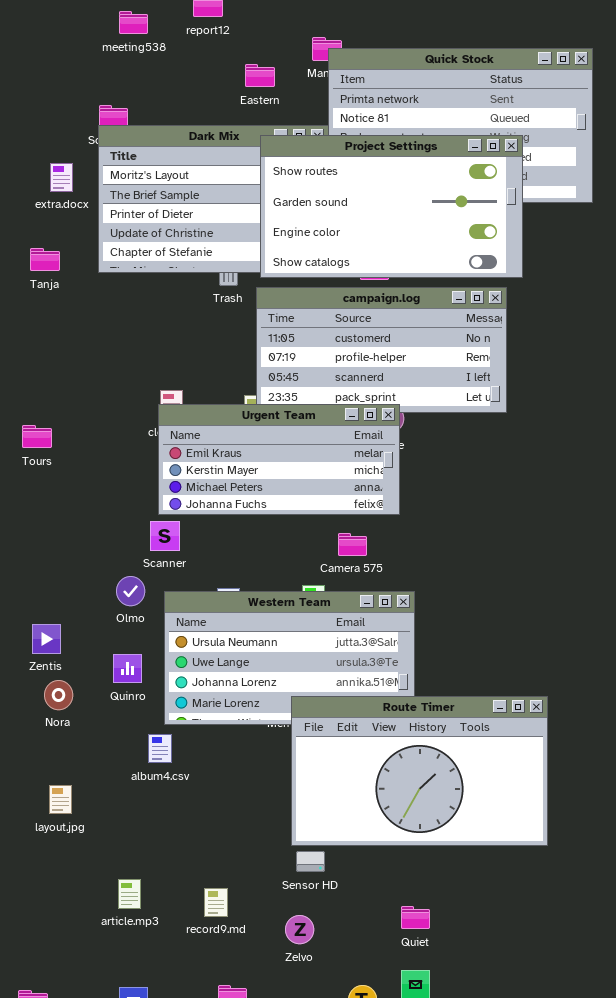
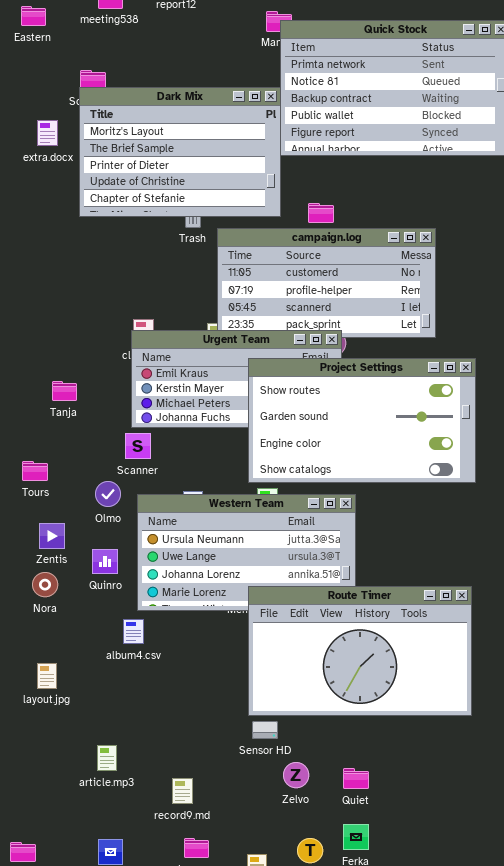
Eastern: [245,64,275,87] -> [21,6,46,26], moved
Project Settings: [260,135,523,278] -> [248,358,476,483], moved
Tanja: [30,248,60,271] -> [52,381,77,401], moved
Tours: [22,425,52,448] -> [22,461,48,481], moved
Zentis: [32,624,61,654] -> [39,523,65,549], moved
record9.md: [204,888,228,917] -> [172,778,193,804], moved
Zelvo: [285,915,314,944] -> [283,762,309,788], moved

